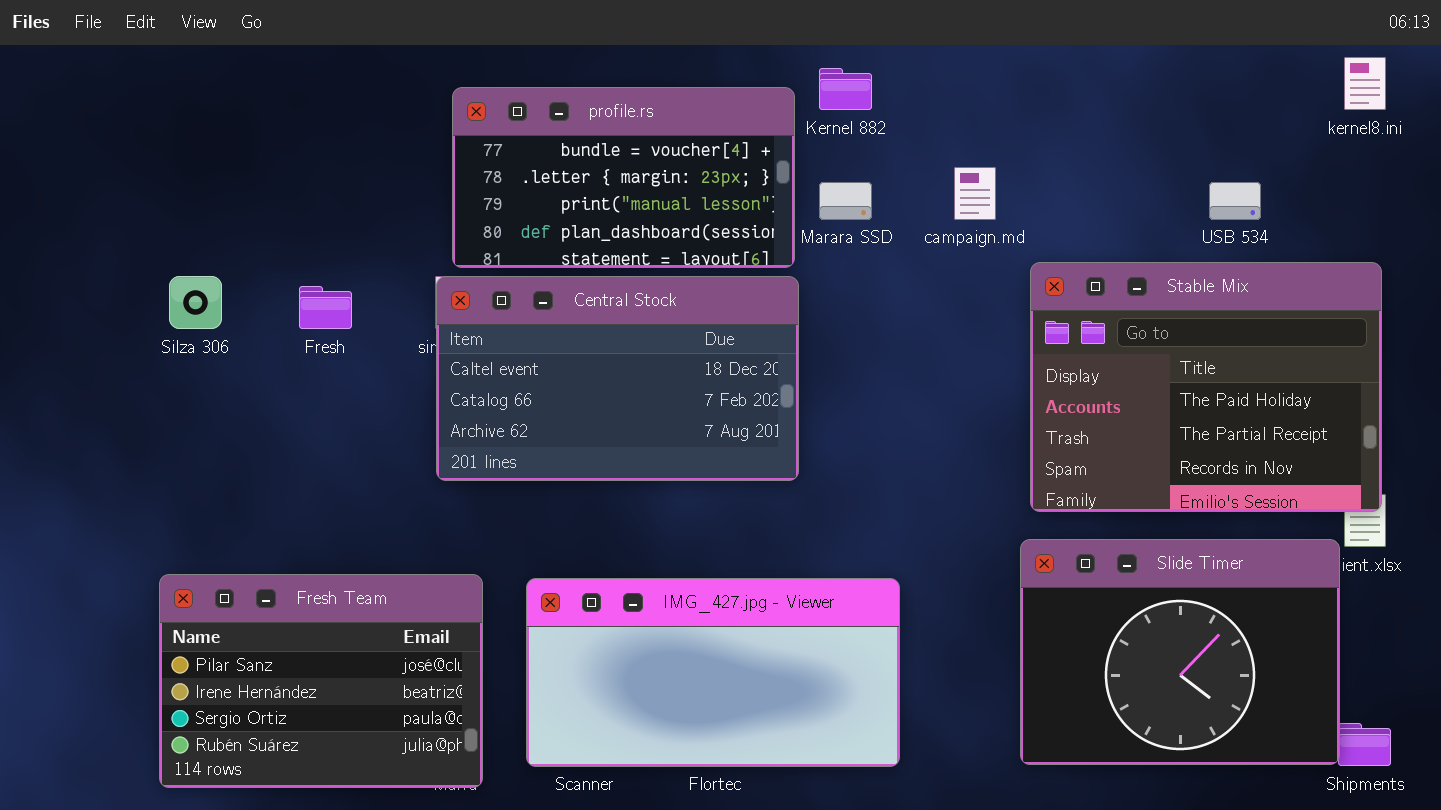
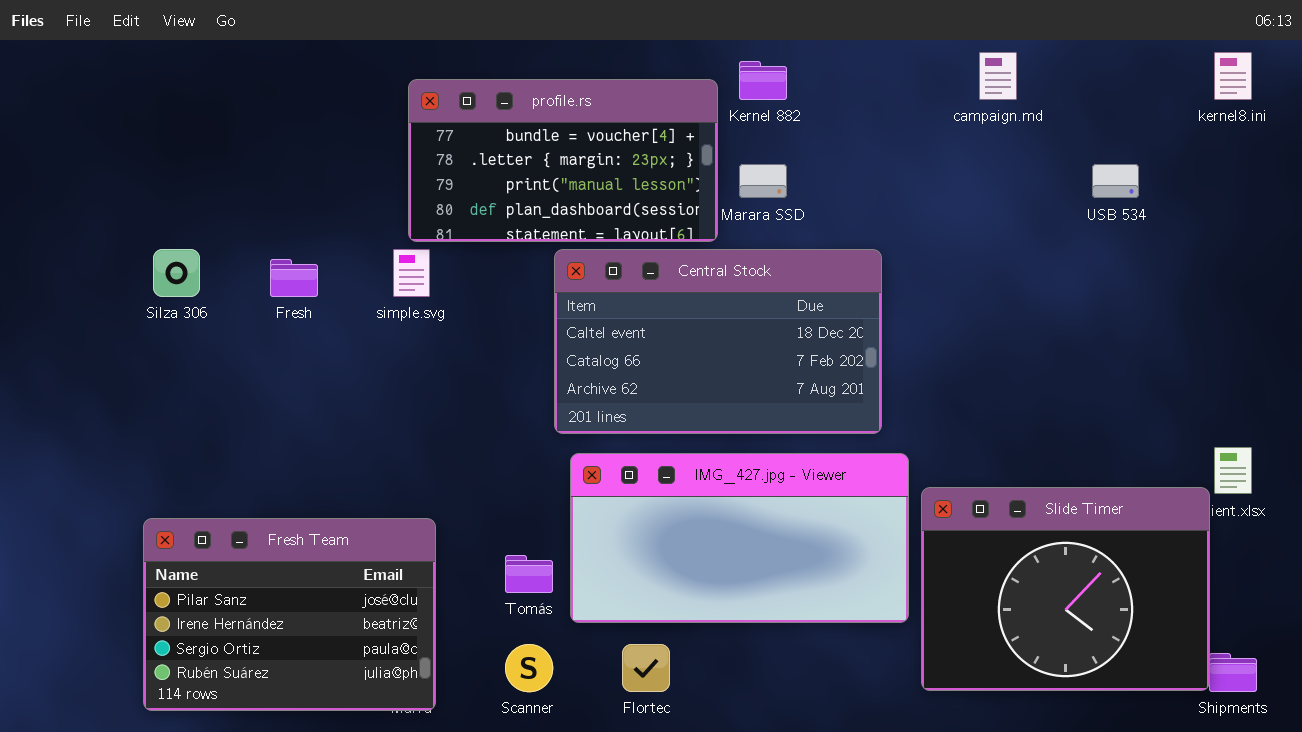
campaign.md: [954,167,996,220] -> [979,52,1017,100], moved
Stable Mix: [1030,262,1382,512] -> none, closed
Central Stock: [436,276,799,481] -> [554,249,882,434], moved
IMG_427.jpg - Viewer: [526,578,900,767] -> [570,453,909,623], moved

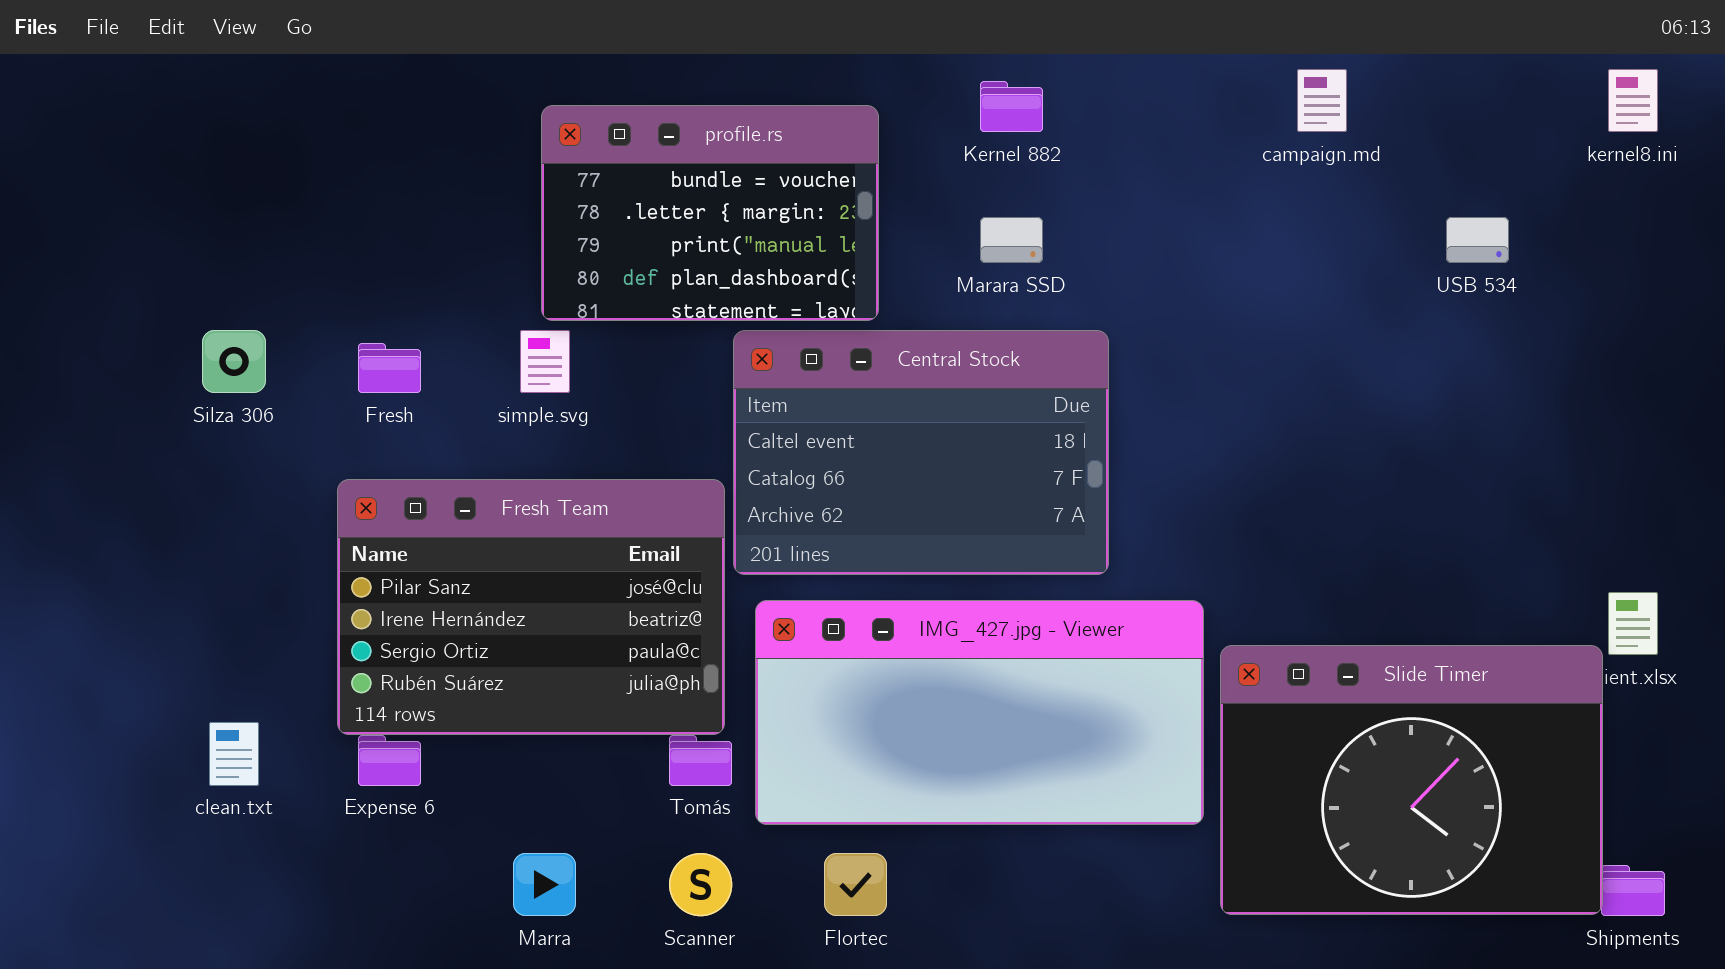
profile.rs: [408,79,718,242] -> [541,105,879,321], resized
Central Stock: [554,249,882,434] -> [733,330,1109,575], resized
Fresh Team: [143,518,436,711] -> [337,479,725,735], moved

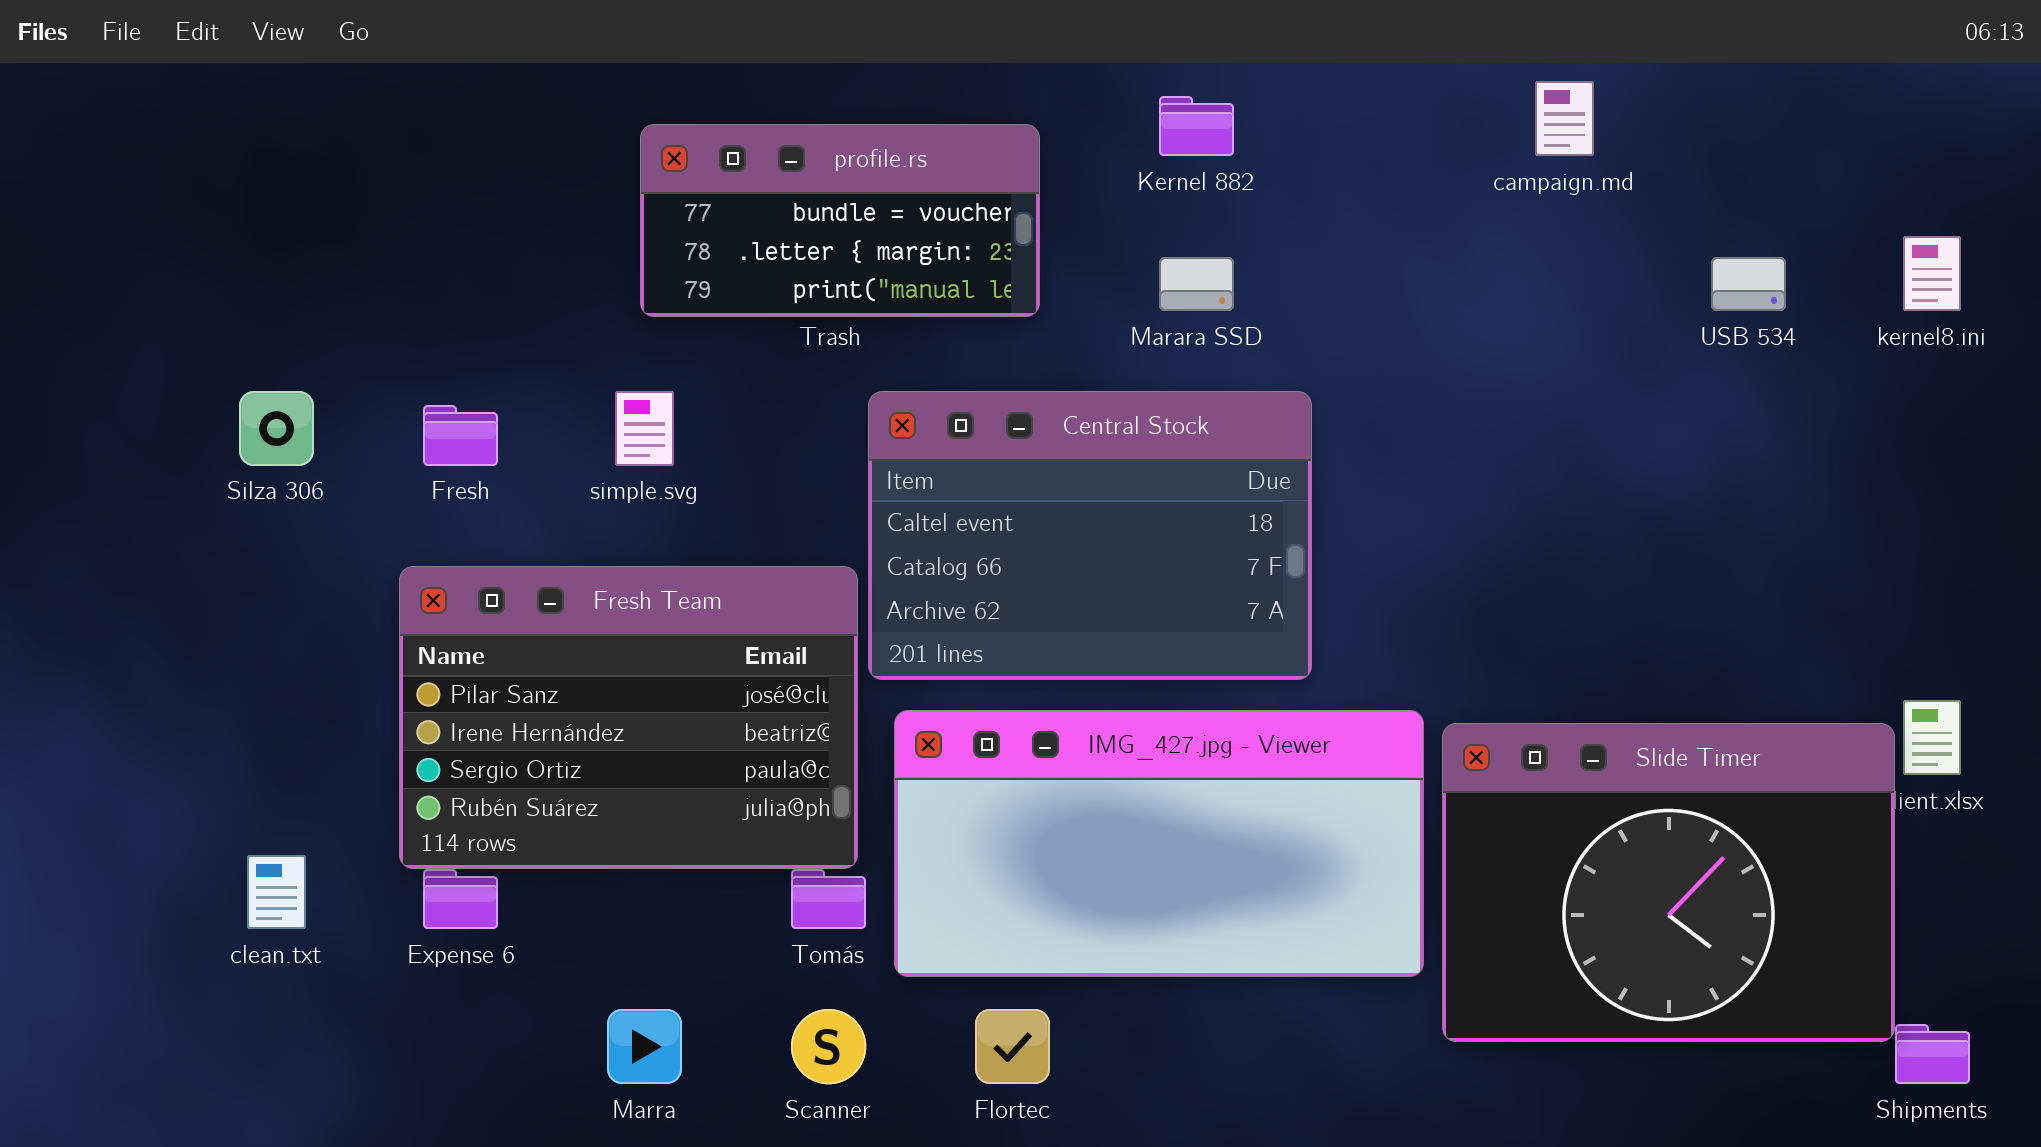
kernel8.ini: [1608,69,1658,132] -> [1903,236,1961,311], moved
profile.rs: [541,105,879,321] -> [640,124,1040,317], resized
Slide Timer: [1220,645,1603,915] -> [1442,723,1895,1042], moved

